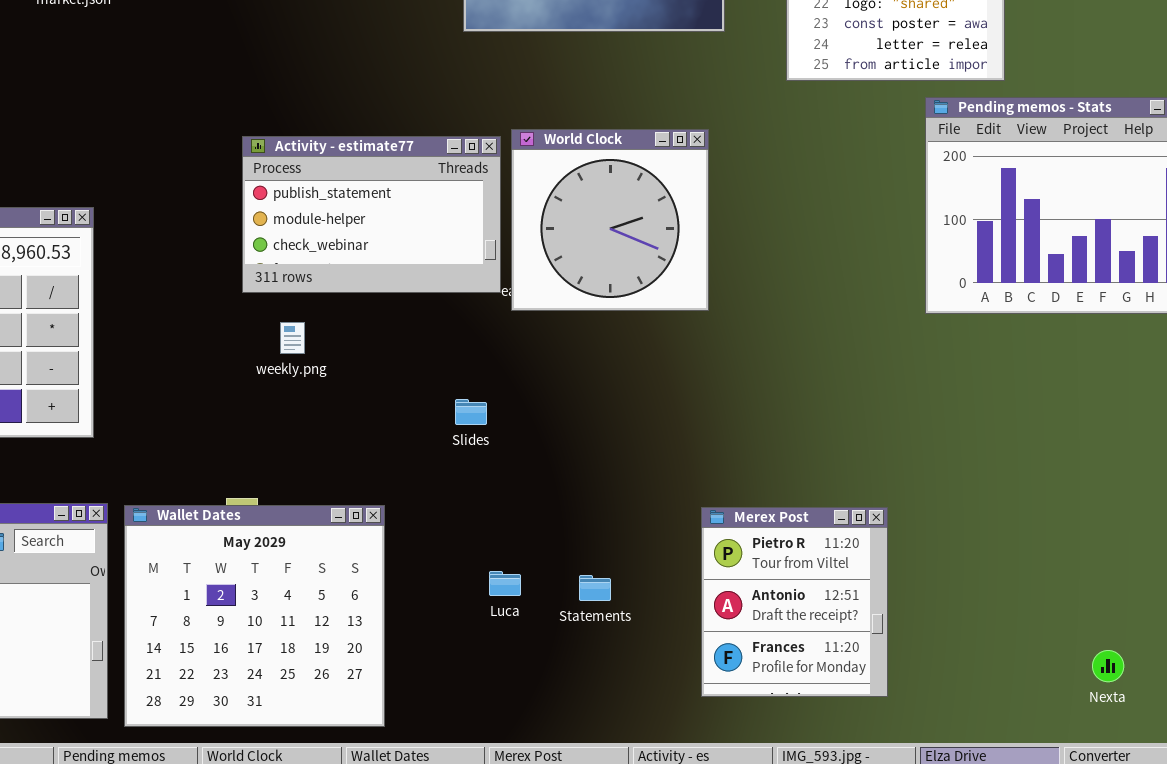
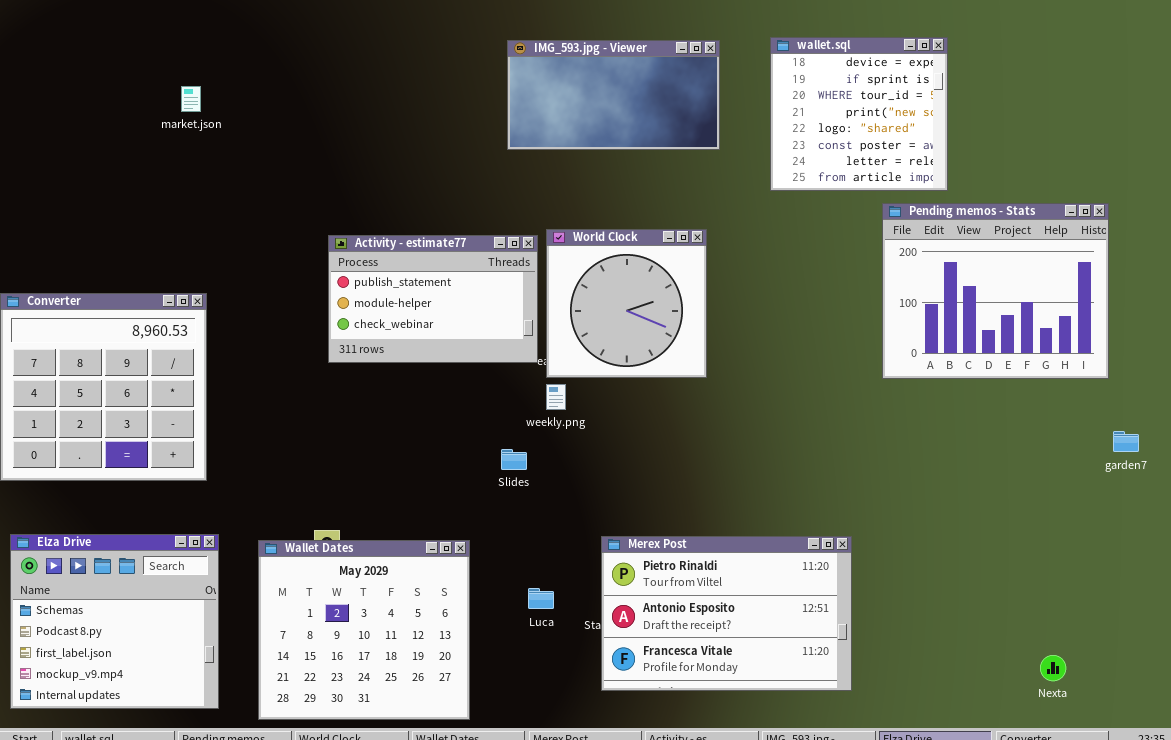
weekly.png: [280,322,305,354] -> [546,384,566,410], moved
Wallet Dates: [124,505,385,727] -> [258,540,470,720], moved
Merex Post: [701,507,888,697] -> [601,536,852,691], resized
Nexta: [1092,650,1124,682] -> [1040,655,1066,681], moved

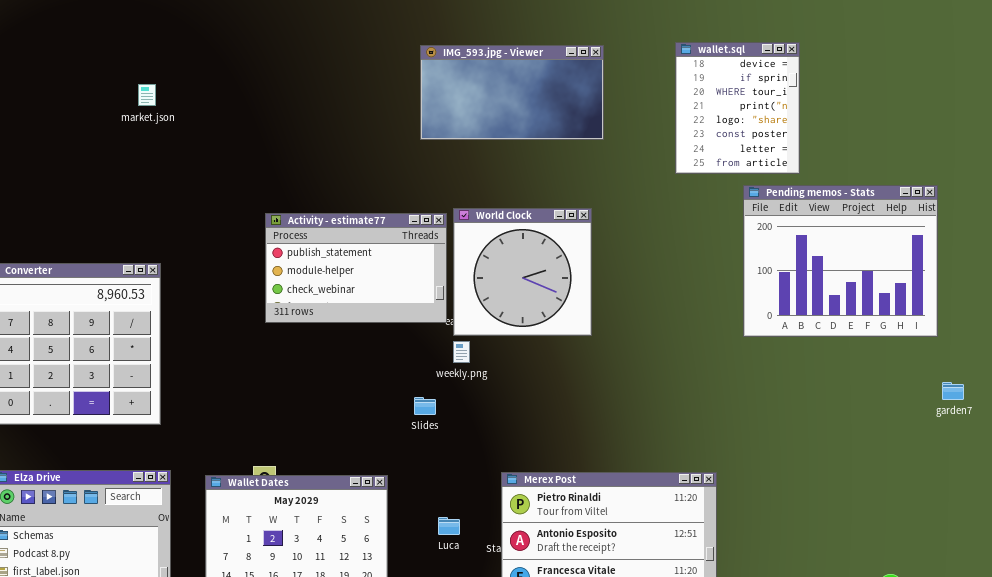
wallet.sql: [770,37,948,191] -> [675,42,800,174], resized

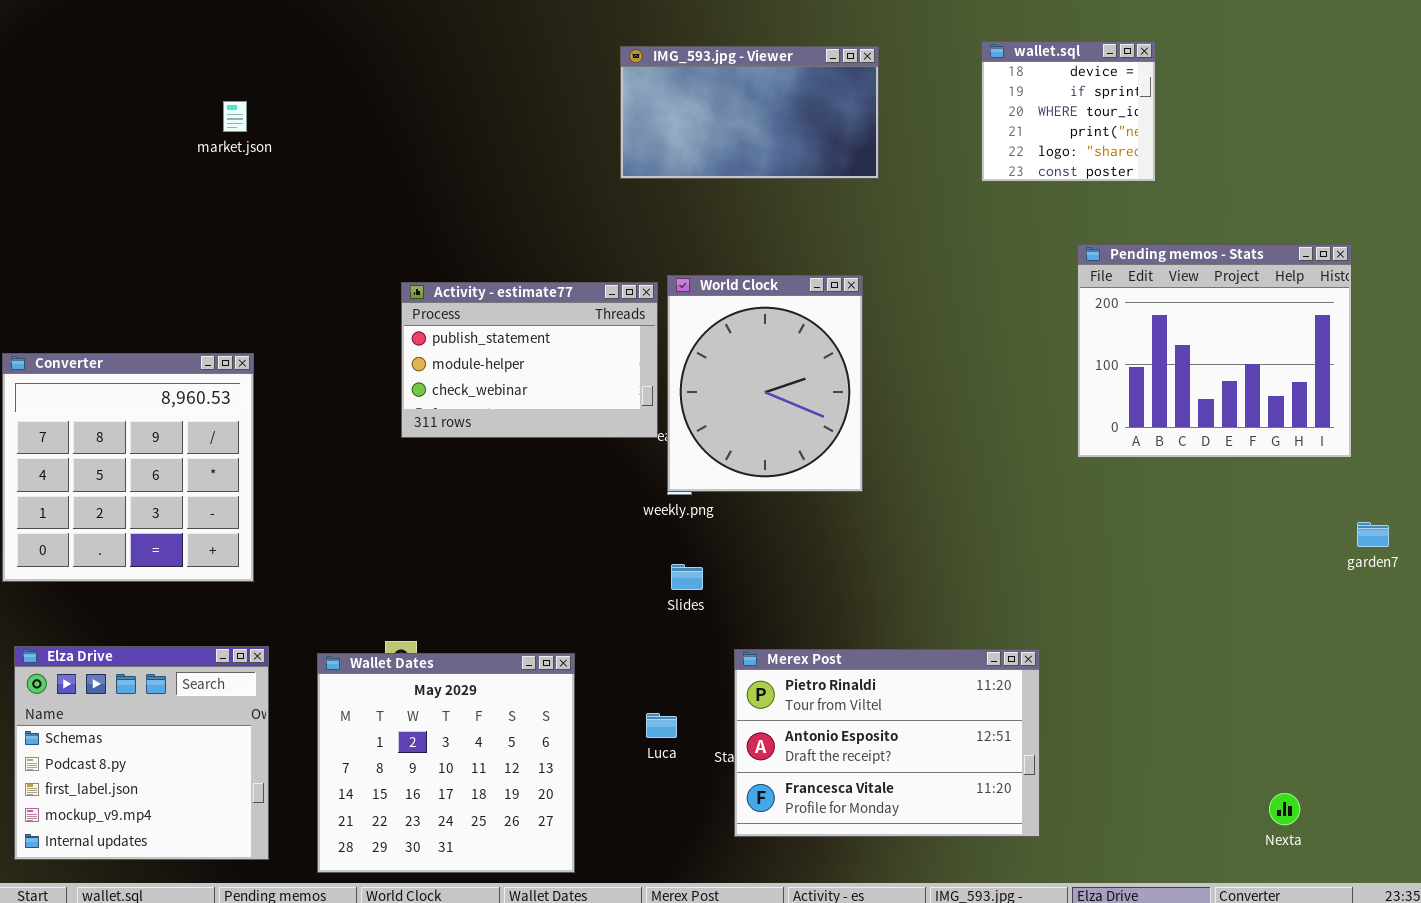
wallet.sql: [675,42,800,174] -> [981,41,1156,182], resized
World Clock: [453,208,592,336] -> [667,275,863,492], resized
Slides: [414,397,436,415] -> [671,564,703,590], moved

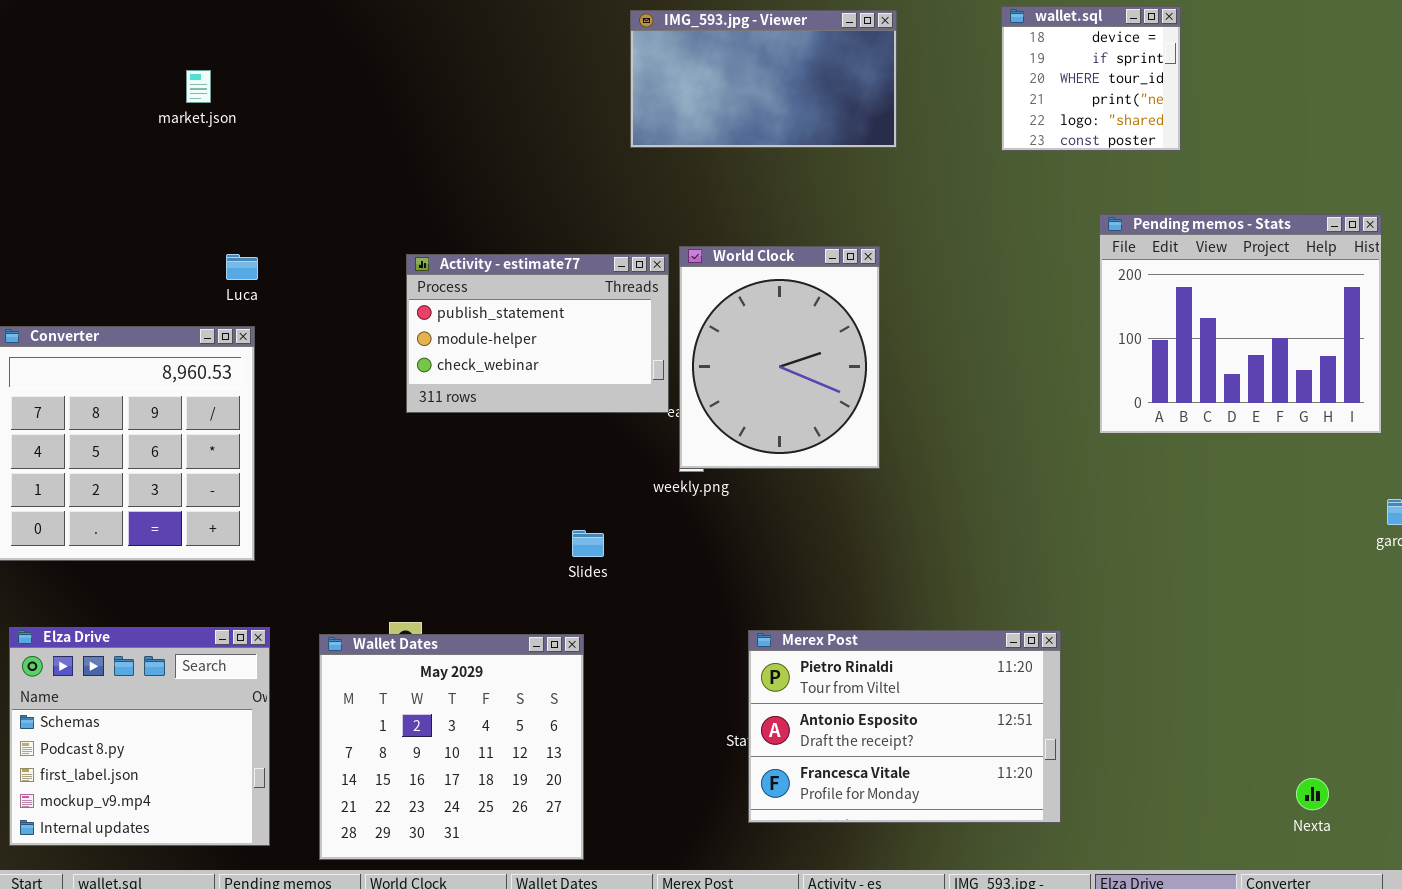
market.json: [223,101,247,132] -> [186,70,211,103], moved
Slides: [671,564,703,590] -> [572,530,604,557], moved
Luca: [646,713,677,738] -> [226,254,258,280], moved

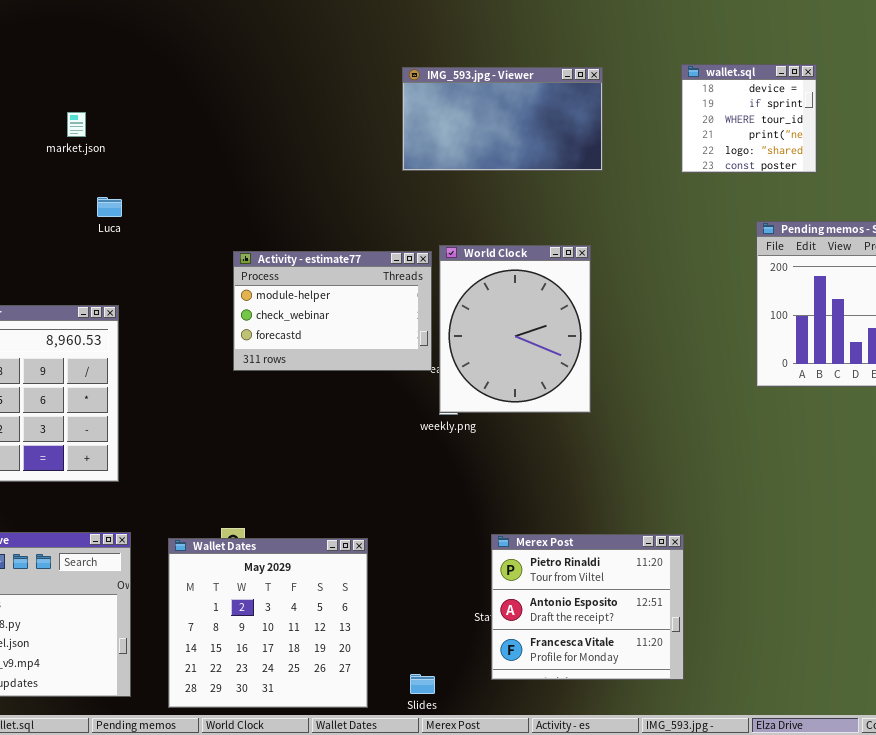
Luca: [226,254,258,280] -> [97,197,122,217], moved
Activity - estimate77: [406,254,669,413] -> [233,251,432,371], scrolled down 1 row
Slides: [572,530,604,557] -> [410,674,435,694], moved
Merex Post: [748,630,1061,823] -> [491,534,684,680], resized

